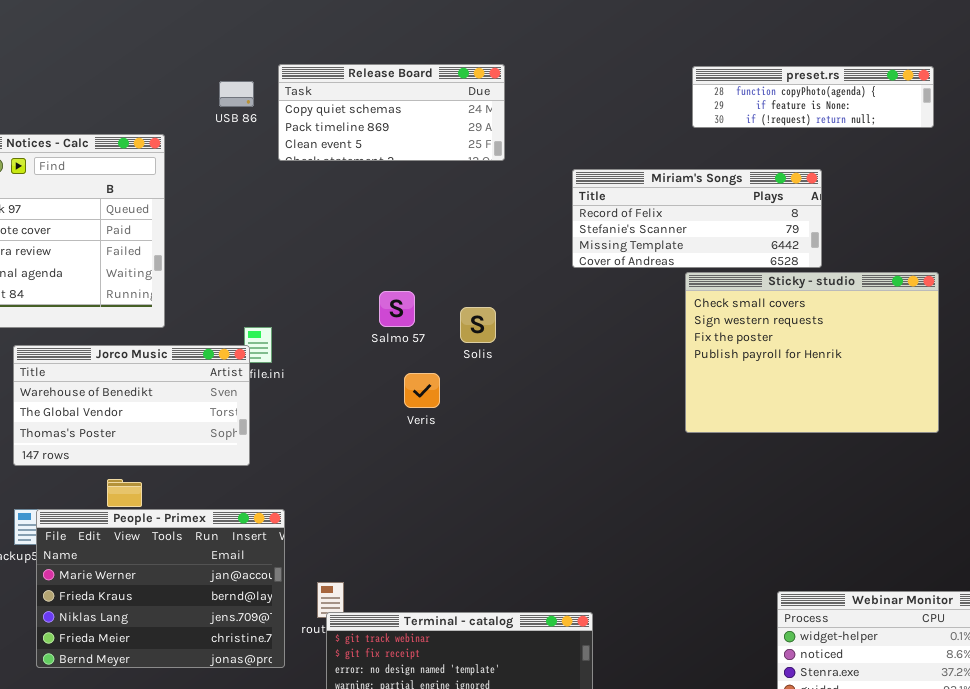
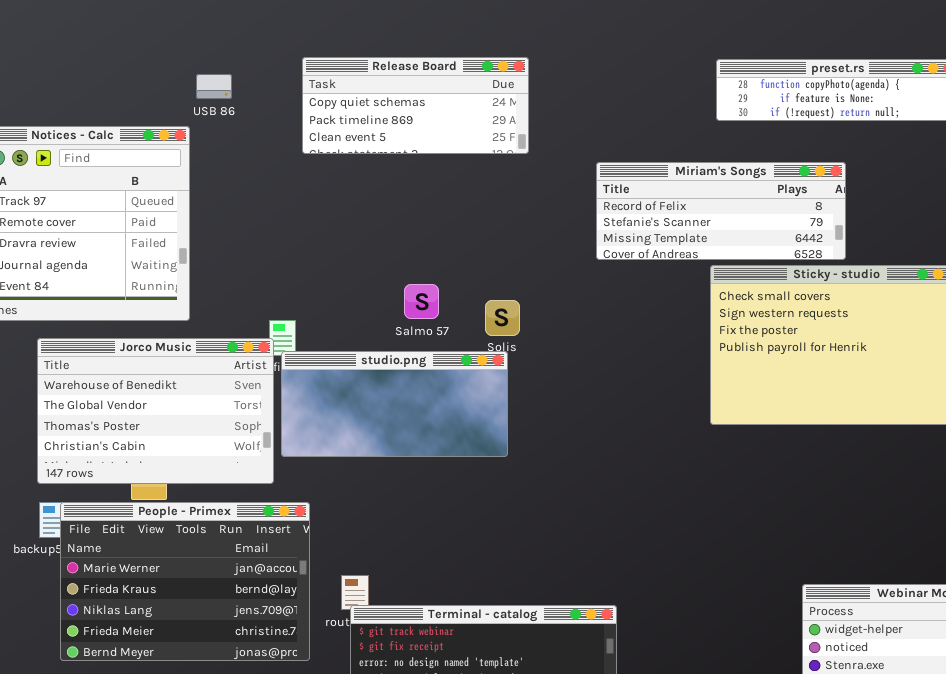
USB 86: [219,81,254,107] -> [196,74,232,99], moved
Jorco Music: [13,345,250,466] -> [37,338,274,484], resized
studio.png: none -> [281,351,508,457], opened

